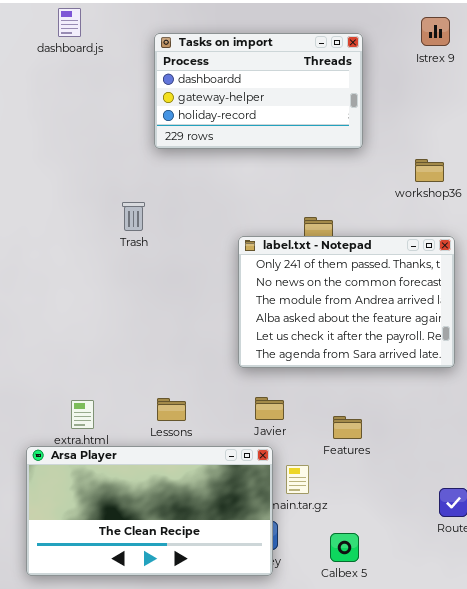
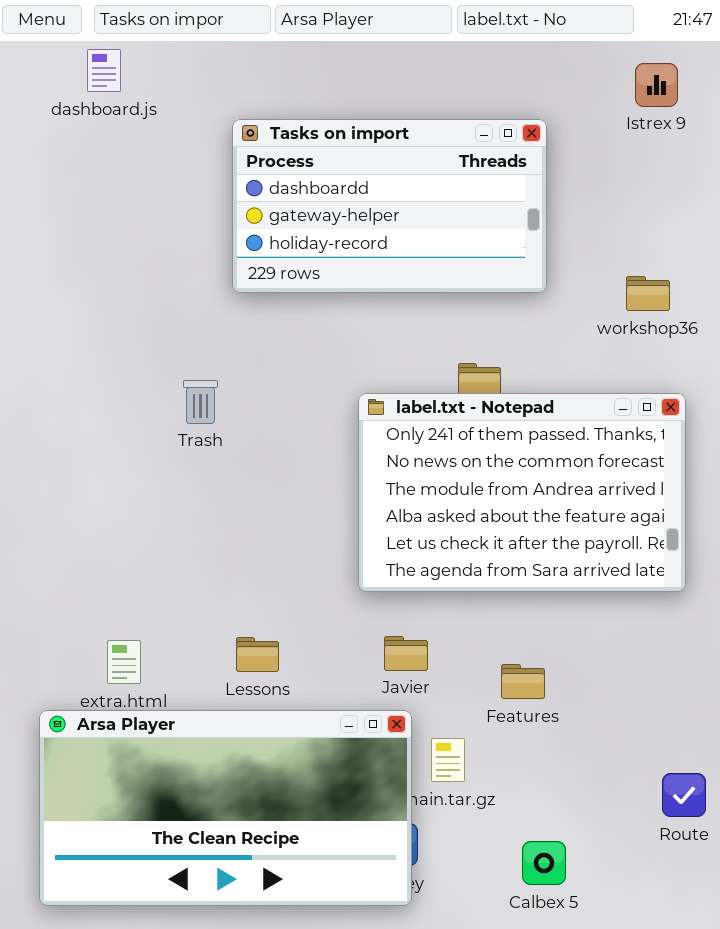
Tasks on import: [154,33,363,149] -> [232,119,547,293], moved
Trash: [122,202,145,231] -> [183,380,218,424], moved
Calbex 5: [330,533,359,562] -> [522,841,566,885], moved

